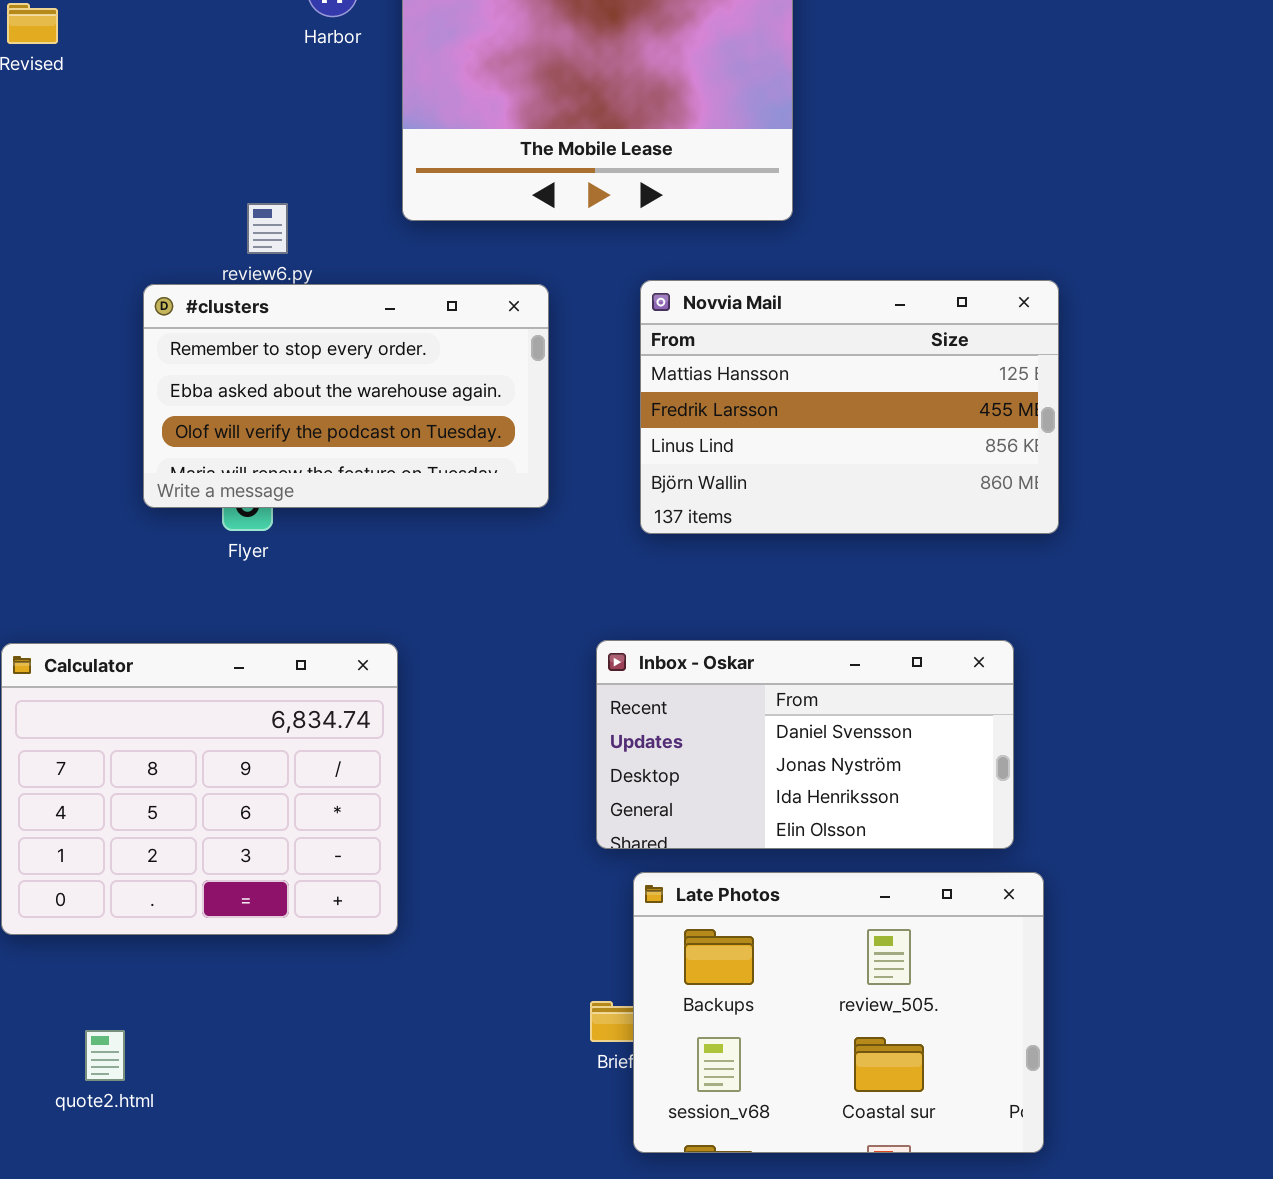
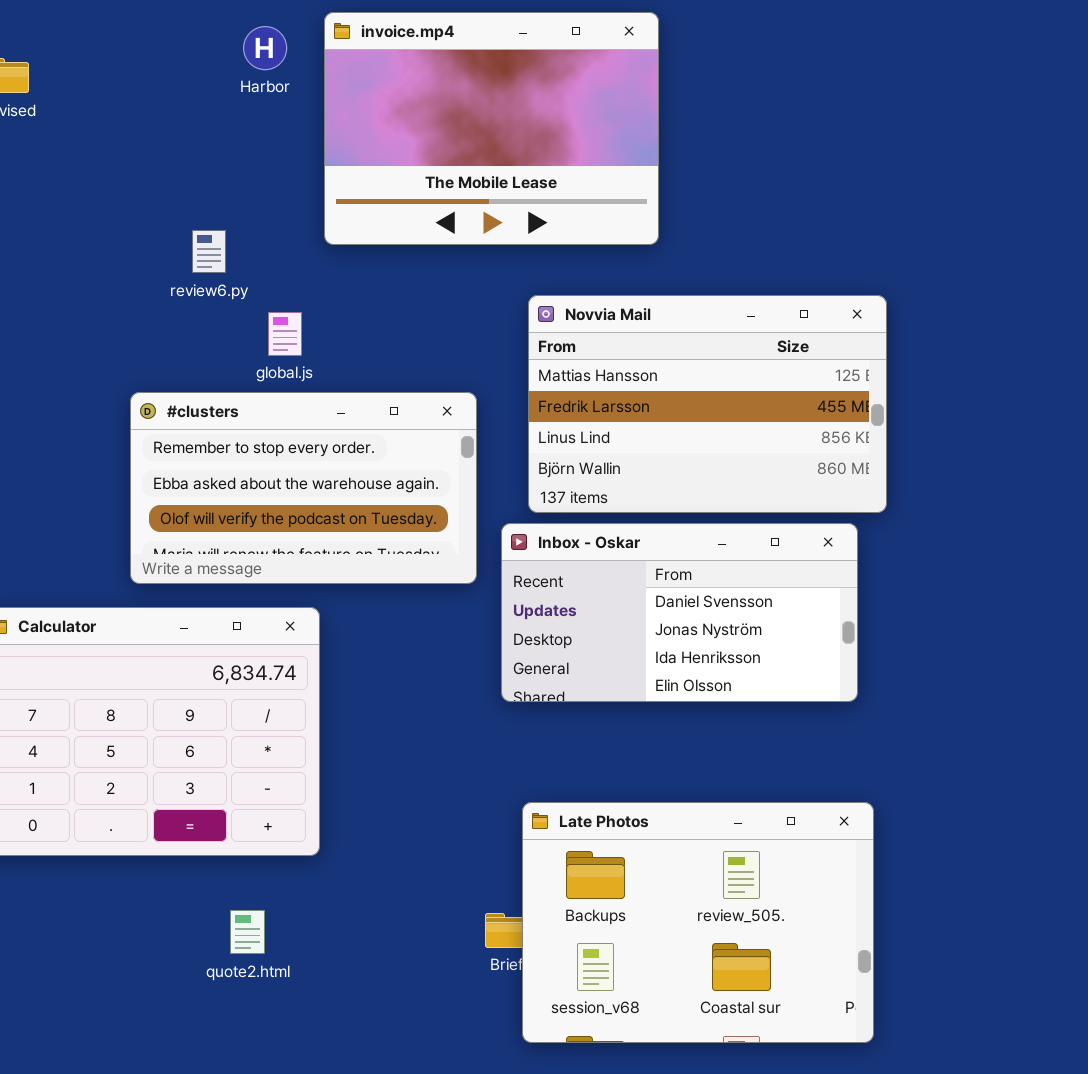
#clusters: [143,284,549,508] -> [130,392,477,584], moved
Inbox - Oskar: [596,640,1014,849] -> [501,523,858,702], moved
quote2.html: [85,1030,125,1081] -> [230,910,265,954], moved

